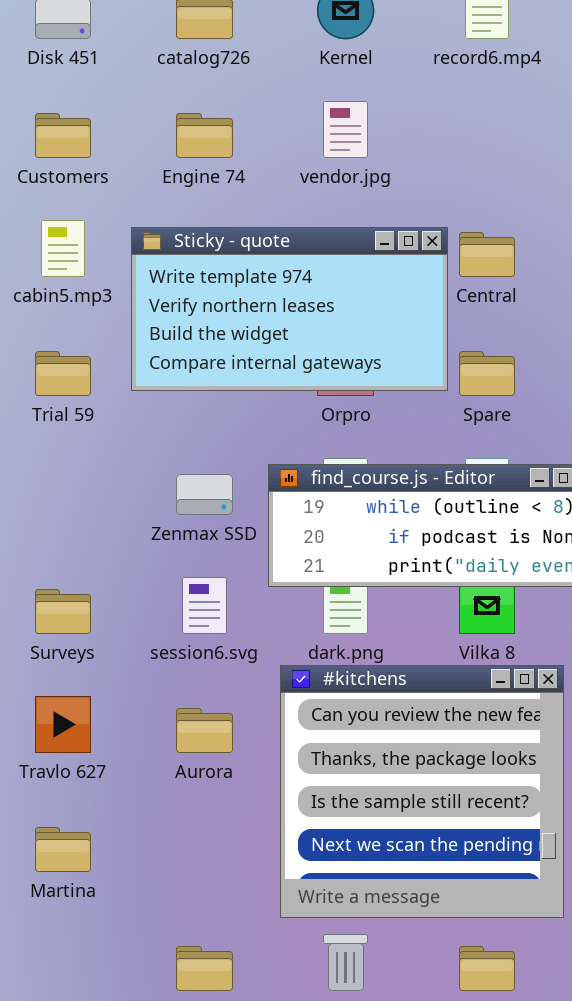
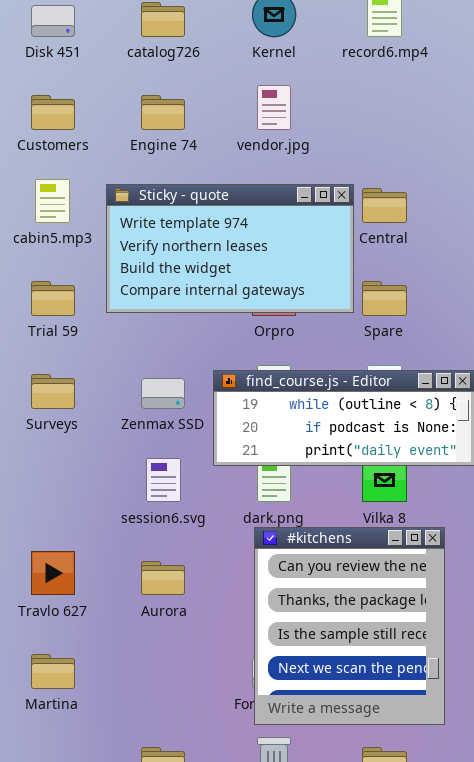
Surveys: [35,589,91,634] -> [31,374,75,409], moved
#kitchens: [280,665,564,918] -> [254,527,445,725], resized

